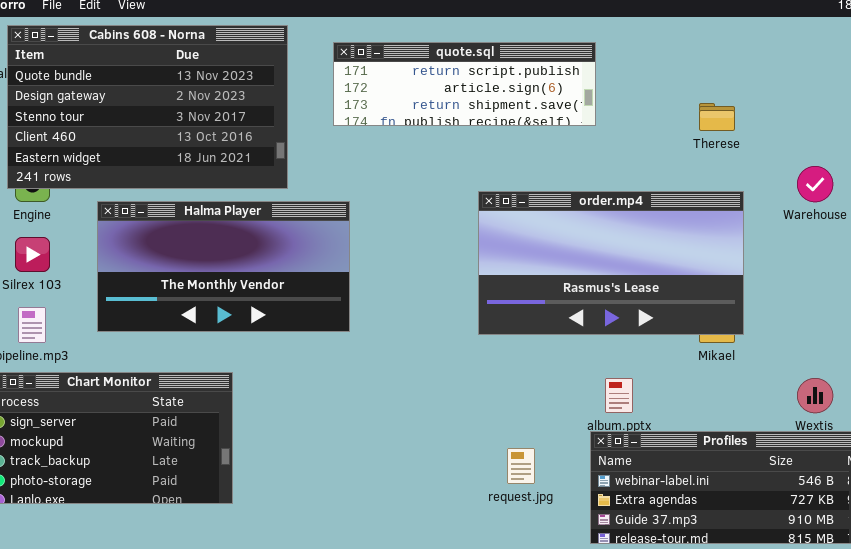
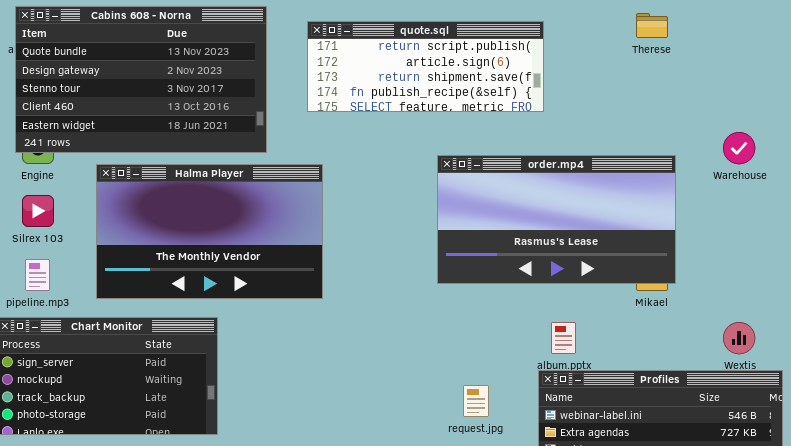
quote.sql: [333,42,596,126] -> [307,21,544,112], resized
Therese: [699,103,735,131] -> [636,13,668,38], moved
Halma Player: [97,201,350,332] -> [96,164,323,299], resized

